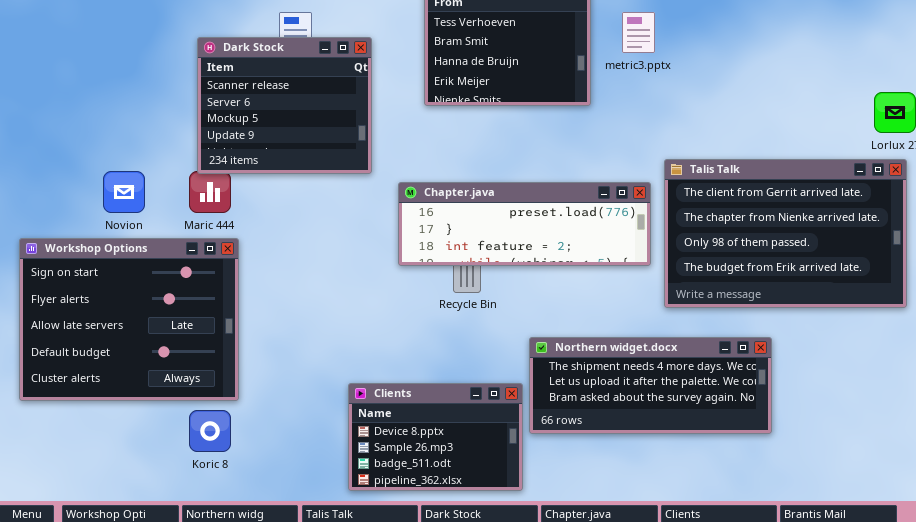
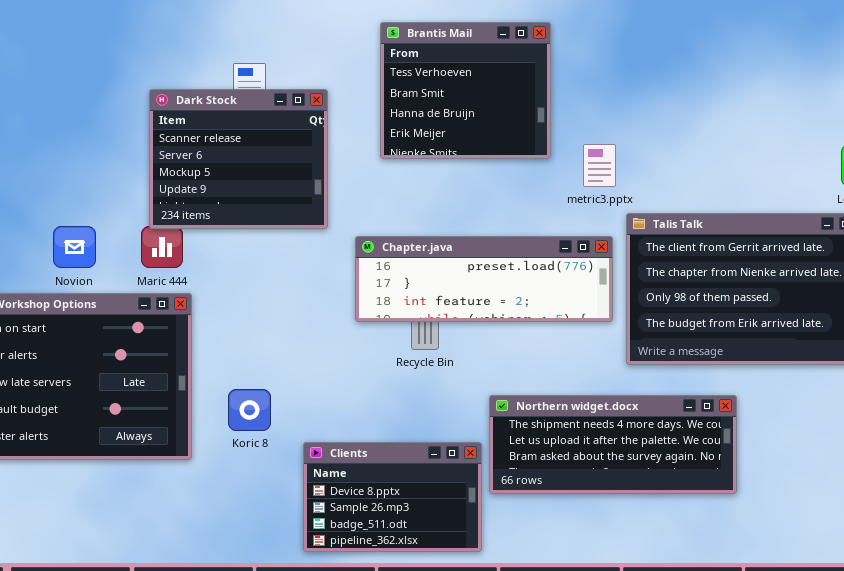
metric3.pptx: [622,12,655,53] -> [583,144,616,187], moved
Koric 8: [189,410,231,452] -> [228,389,271,431], moved

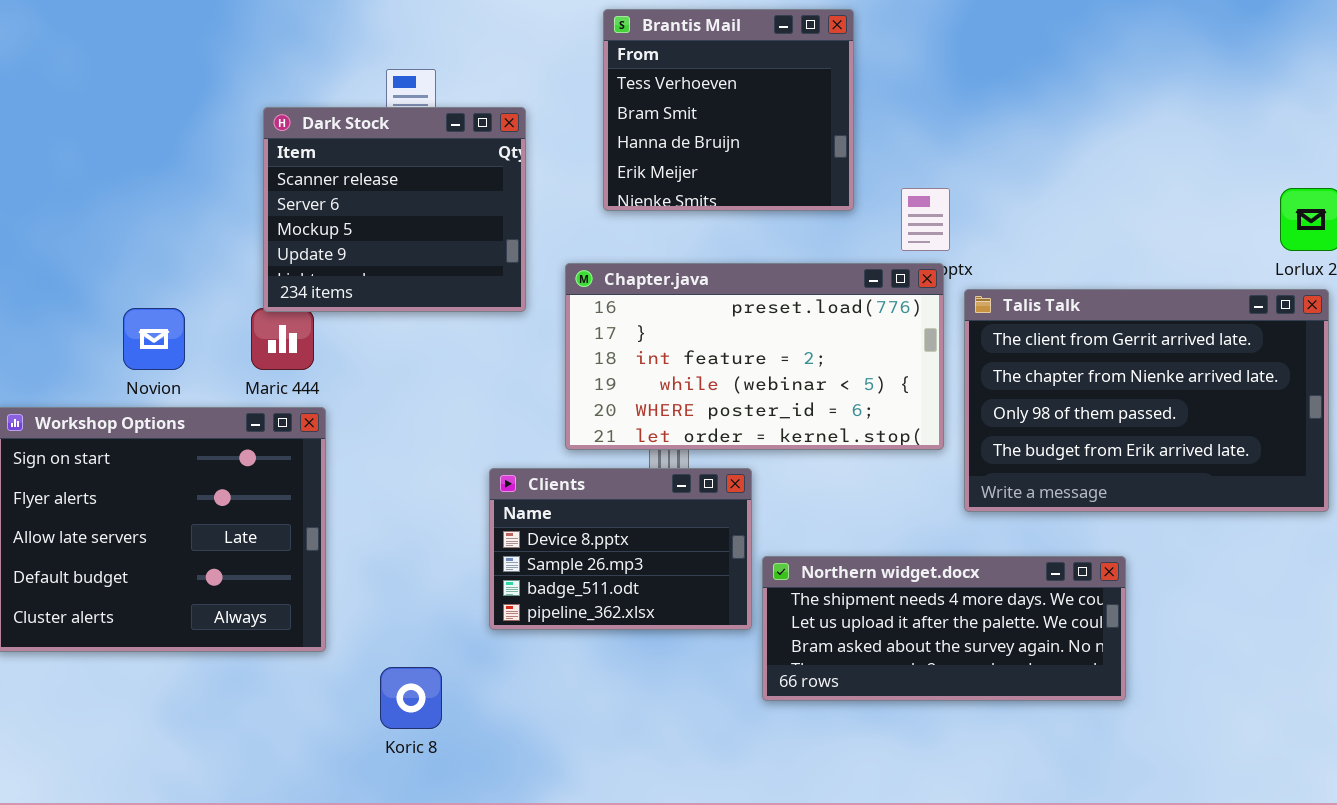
Chapter.java: [355,236,613,322] -> [565,263,944,450], resized
Koric 8: [228,389,271,431] -> [380,667,442,729], moved
Clients: [303,442,482,552] -> [489,468,752,630], moved

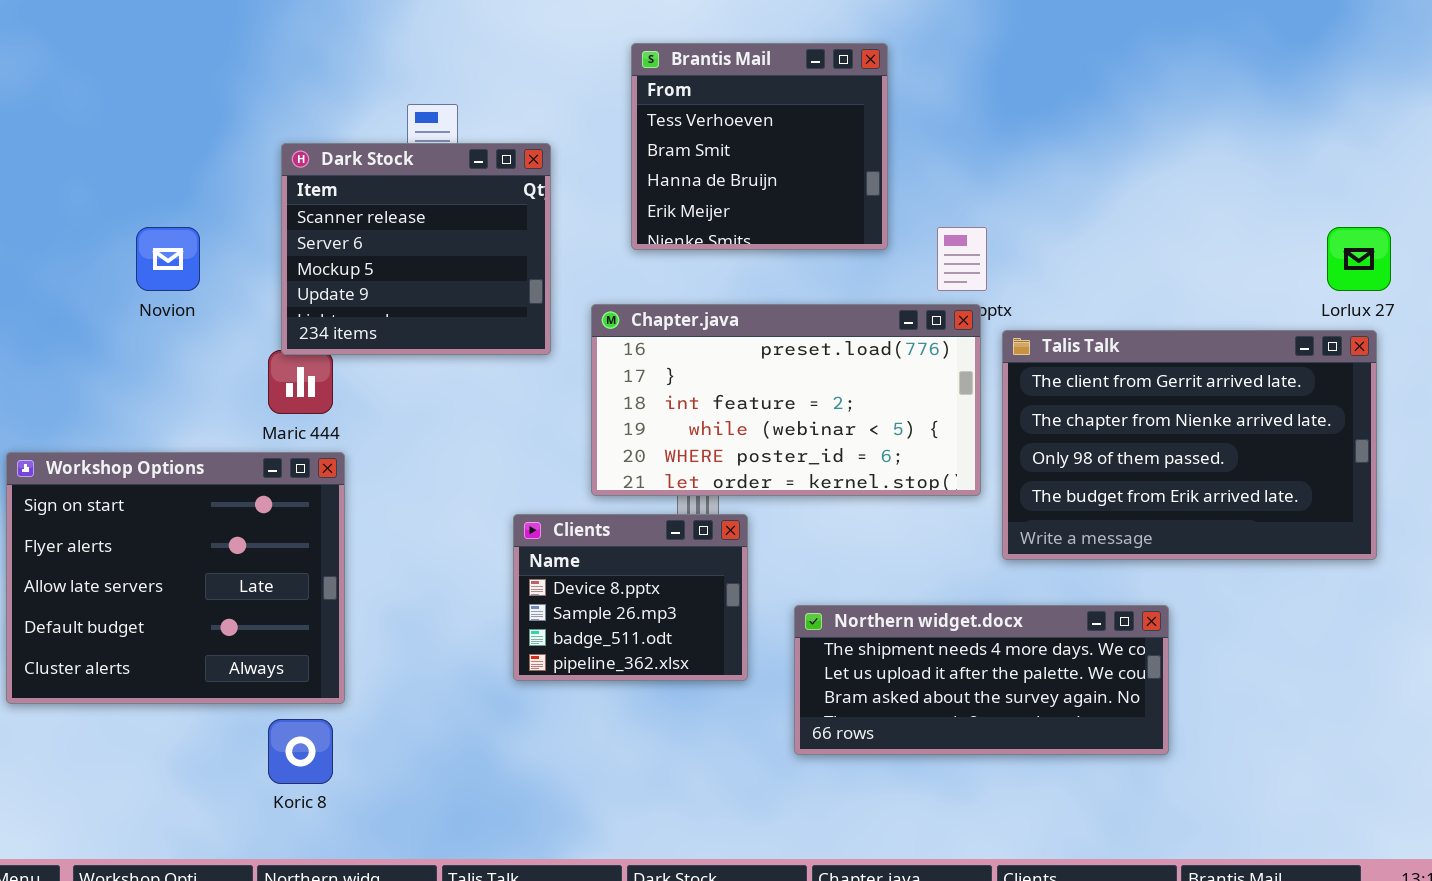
Novion: [123,308,185,370] -> [136,227,200,291], moved
Clients: [489,468,752,630] -> [513,514,748,681], resized
Koric 8: [380,667,442,729] -> [268,719,333,784], moved

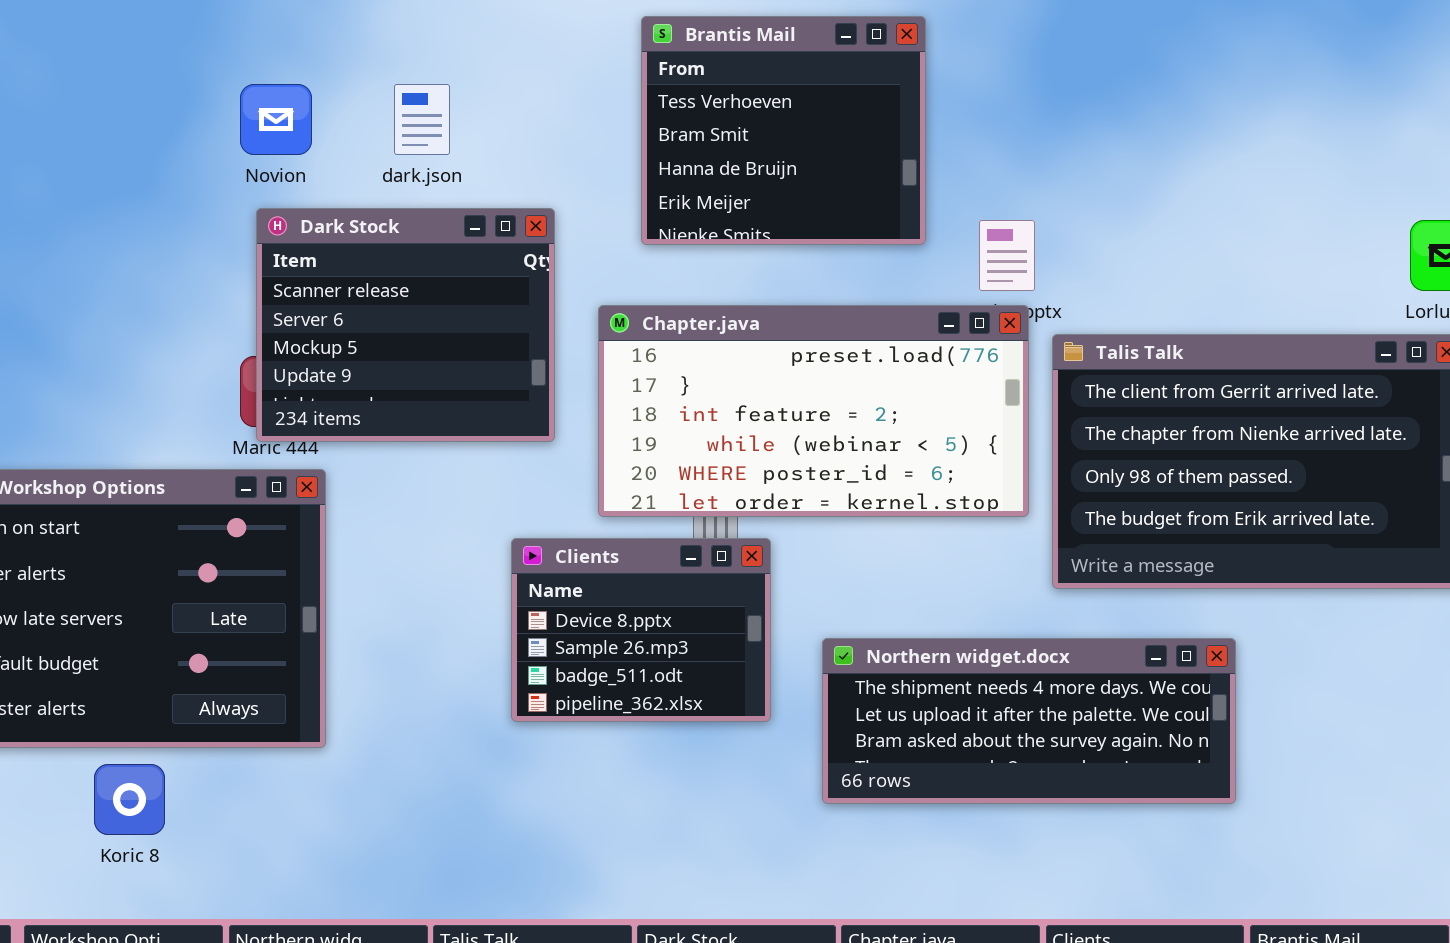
Dark Stock: [281,143,551,355] -> [256,208,555,442], moved
Novion: [136,227,200,291] -> [240,84,312,155], moved
Koric 8: [268,719,333,784] -> [94,764,165,835], moved

